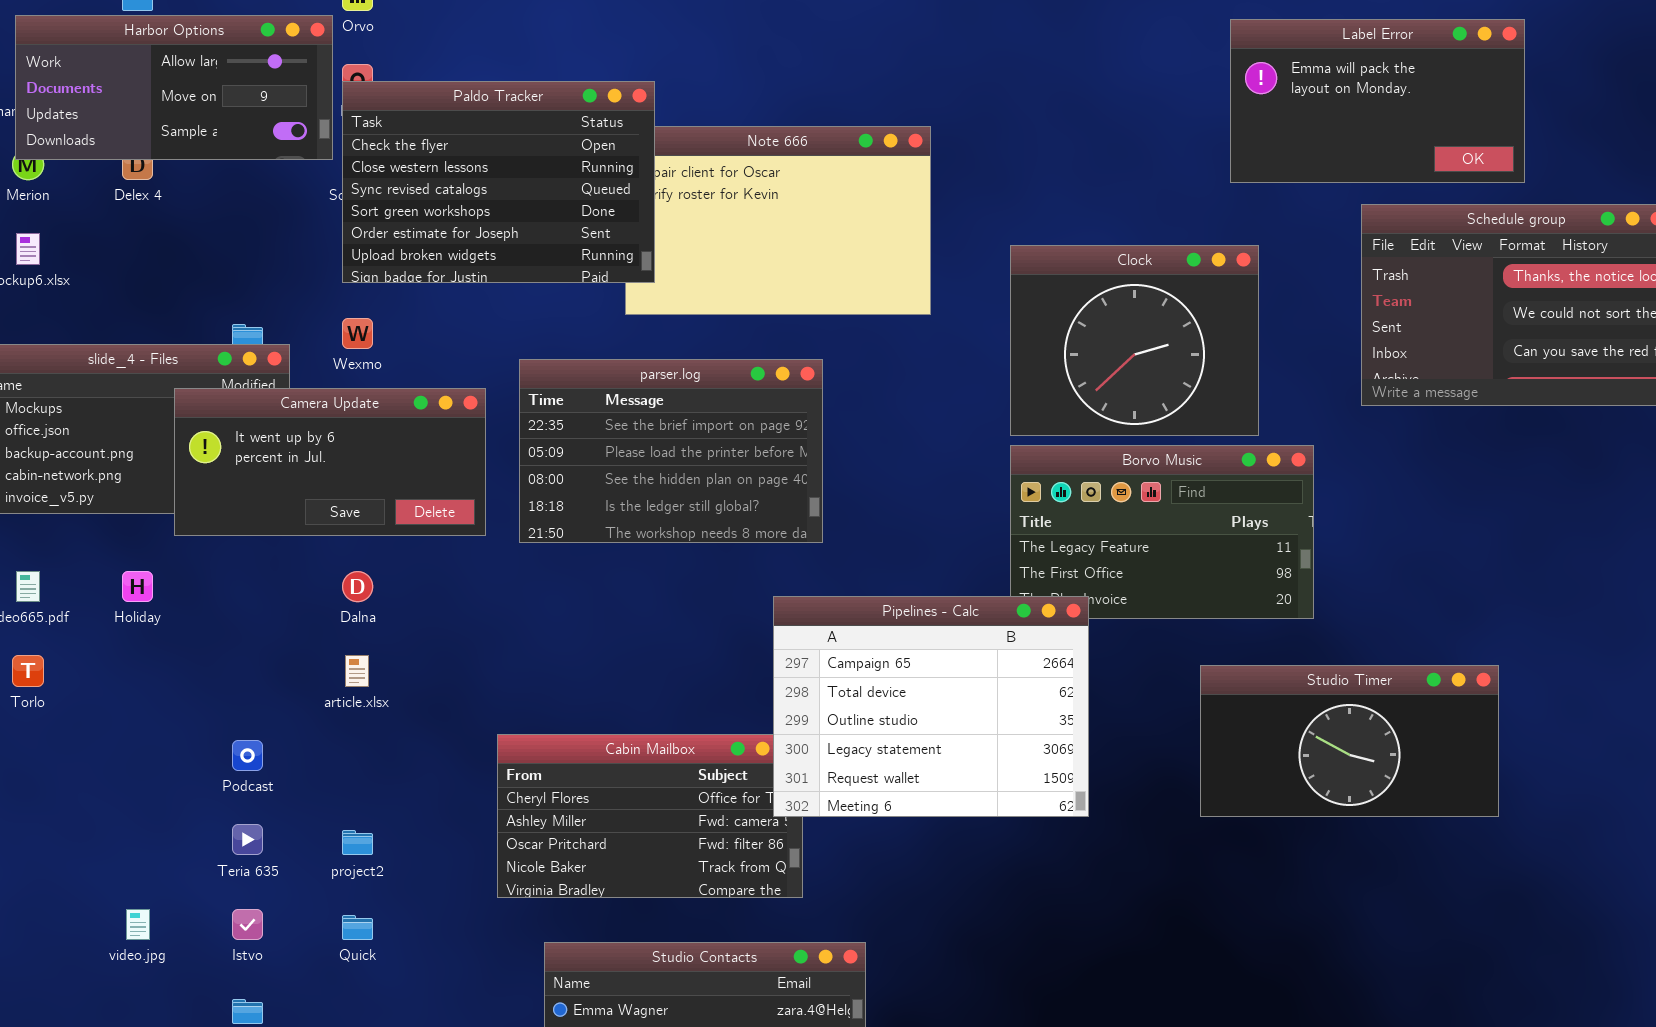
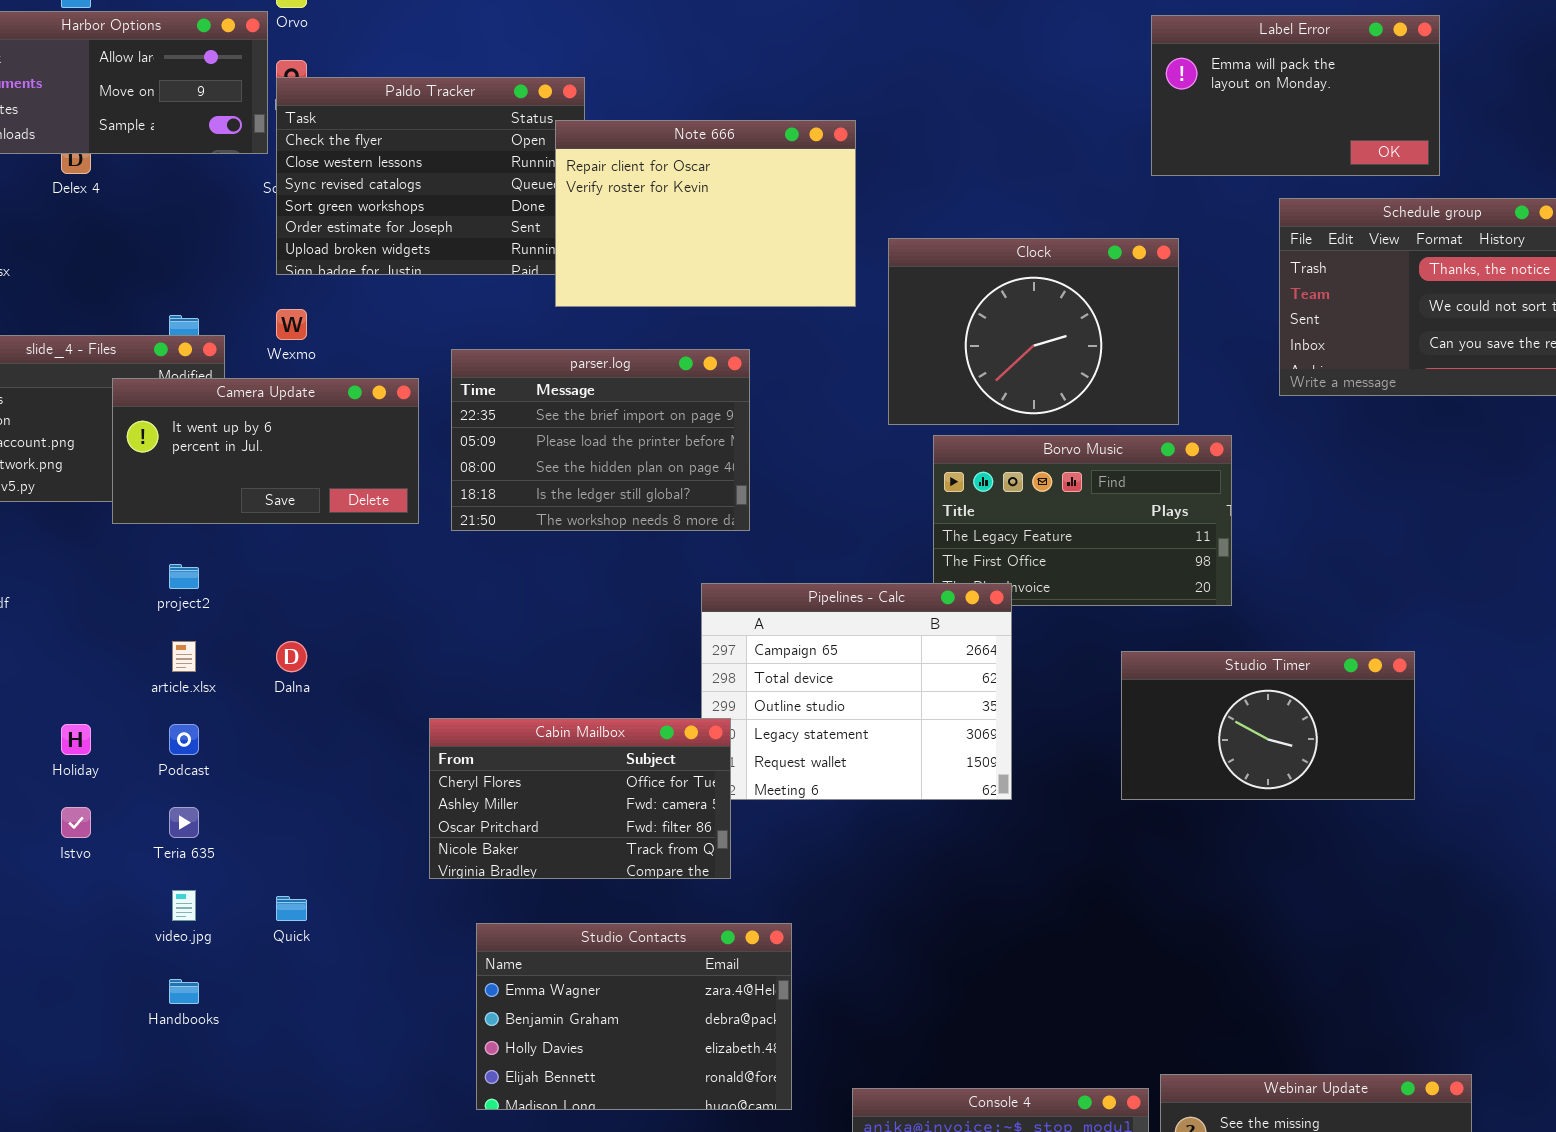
Note 666: [625,126,931,315] -> [555,120,856,307], raised
Clock: [1010,245,1259,436] -> [888,238,1179,425], resized
Holiday: [122,571,153,602] -> [61,724,91,755], moved
Dalna: [342,571,373,602] -> [276,641,307,672], moved
article.xlsx: [345,655,369,687] -> [172,641,196,672], moved
Cabin Mailbox: [497,734,803,898] -> [429,718,731,879], raised
project2: [342,830,373,855] -> [169,564,199,589], moved
video.jpg: [126,909,150,940] -> [172,890,196,921], moved
Istvo: [232,909,263,940] -> [61,807,91,838], moved

